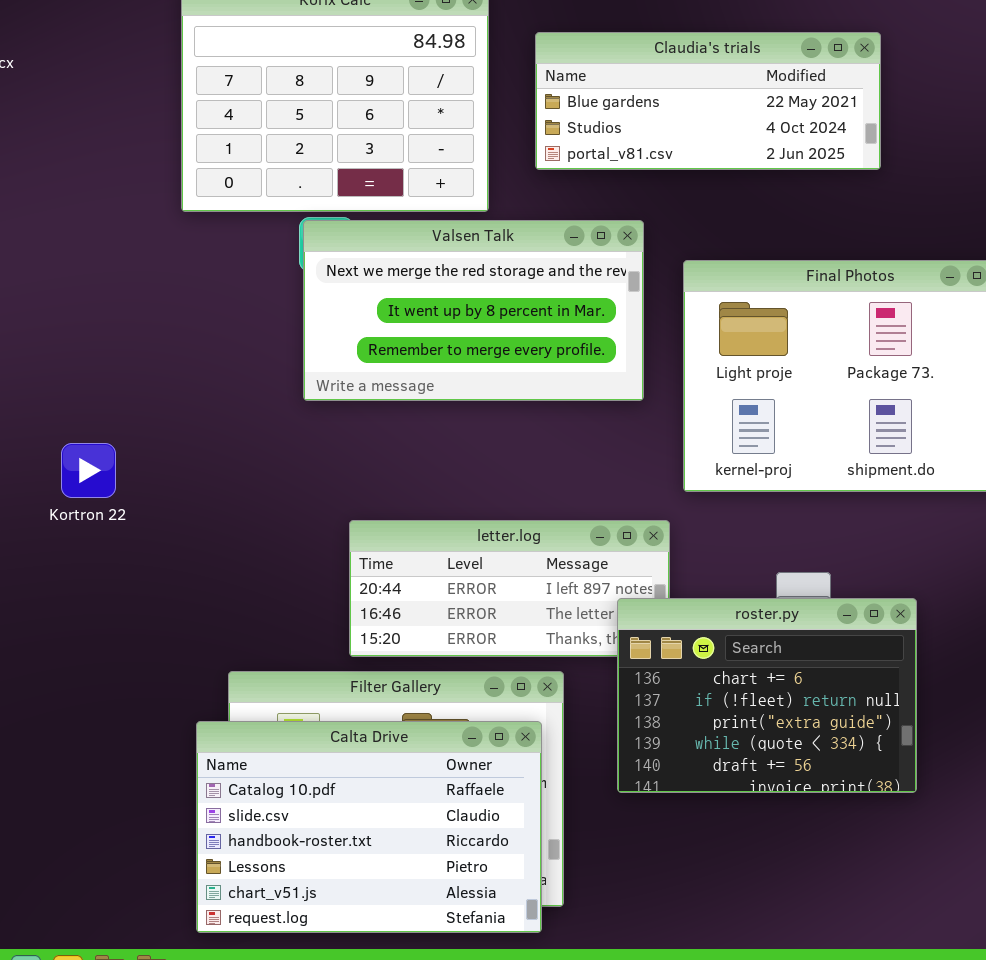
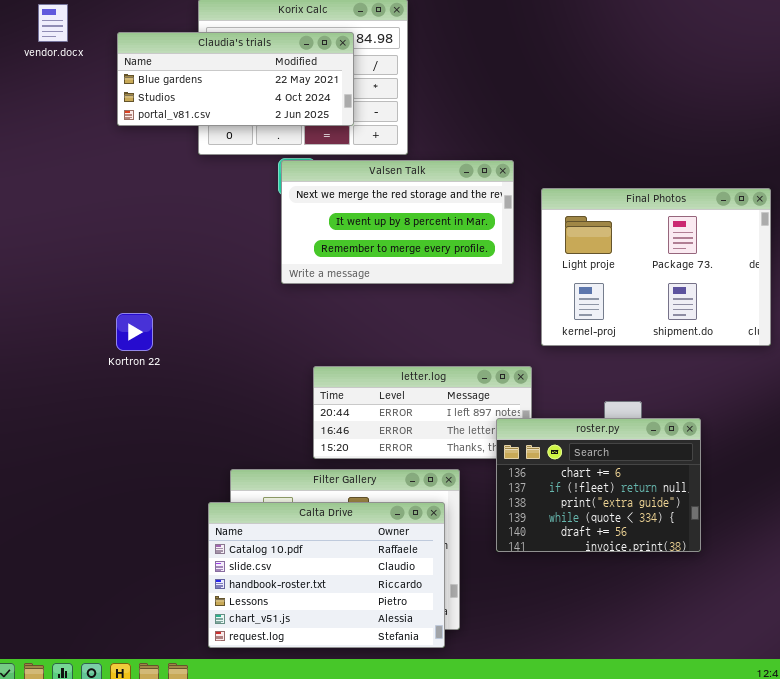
Claudia's trials: [535,32,881,170] -> [117,32,354,126], moved

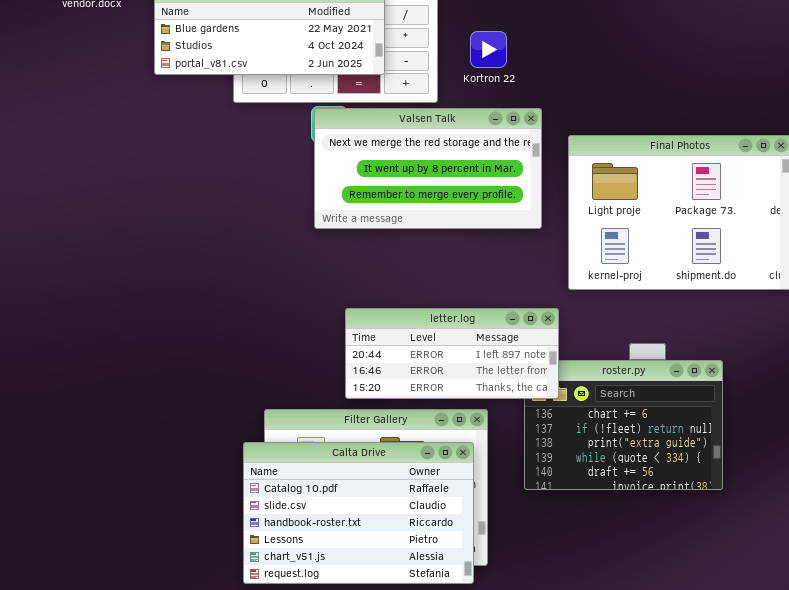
Kortron 22: [116,313,153,351] -> [470,31,507,68], moved
letter.log: [313,366,532,459] -> [345,308,559,399], raised

